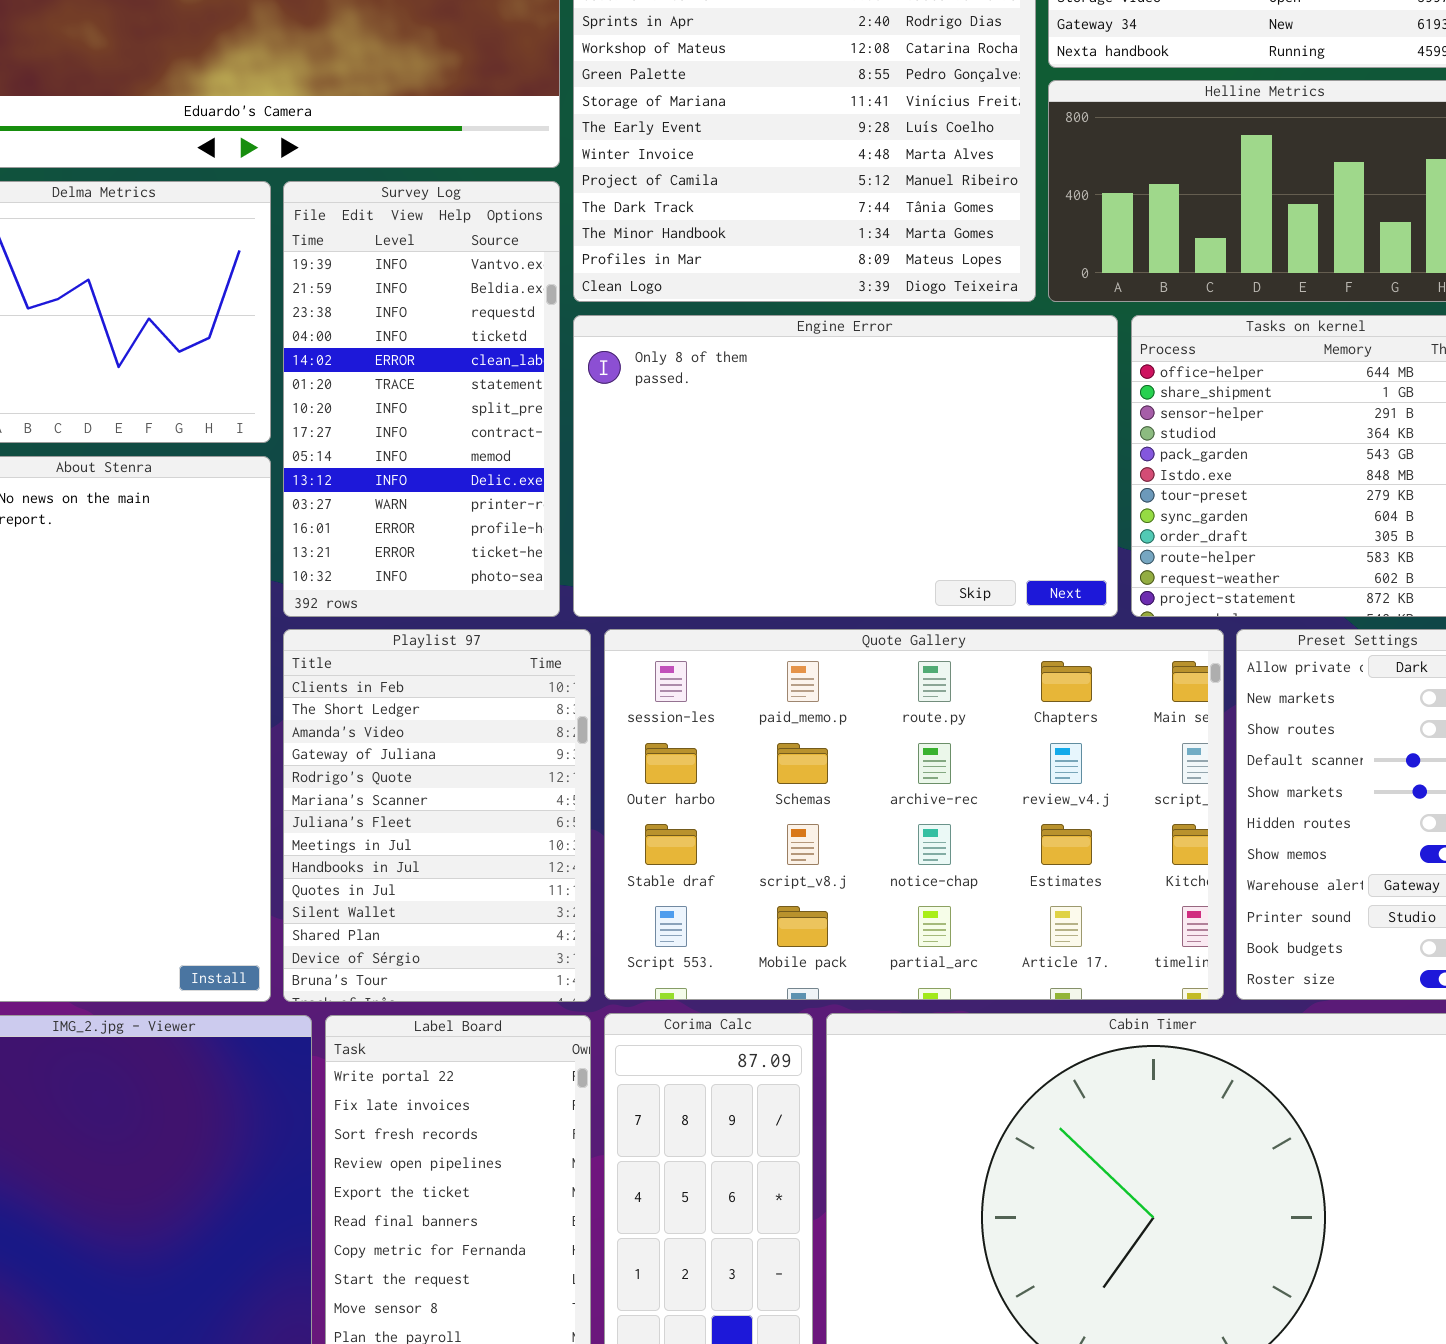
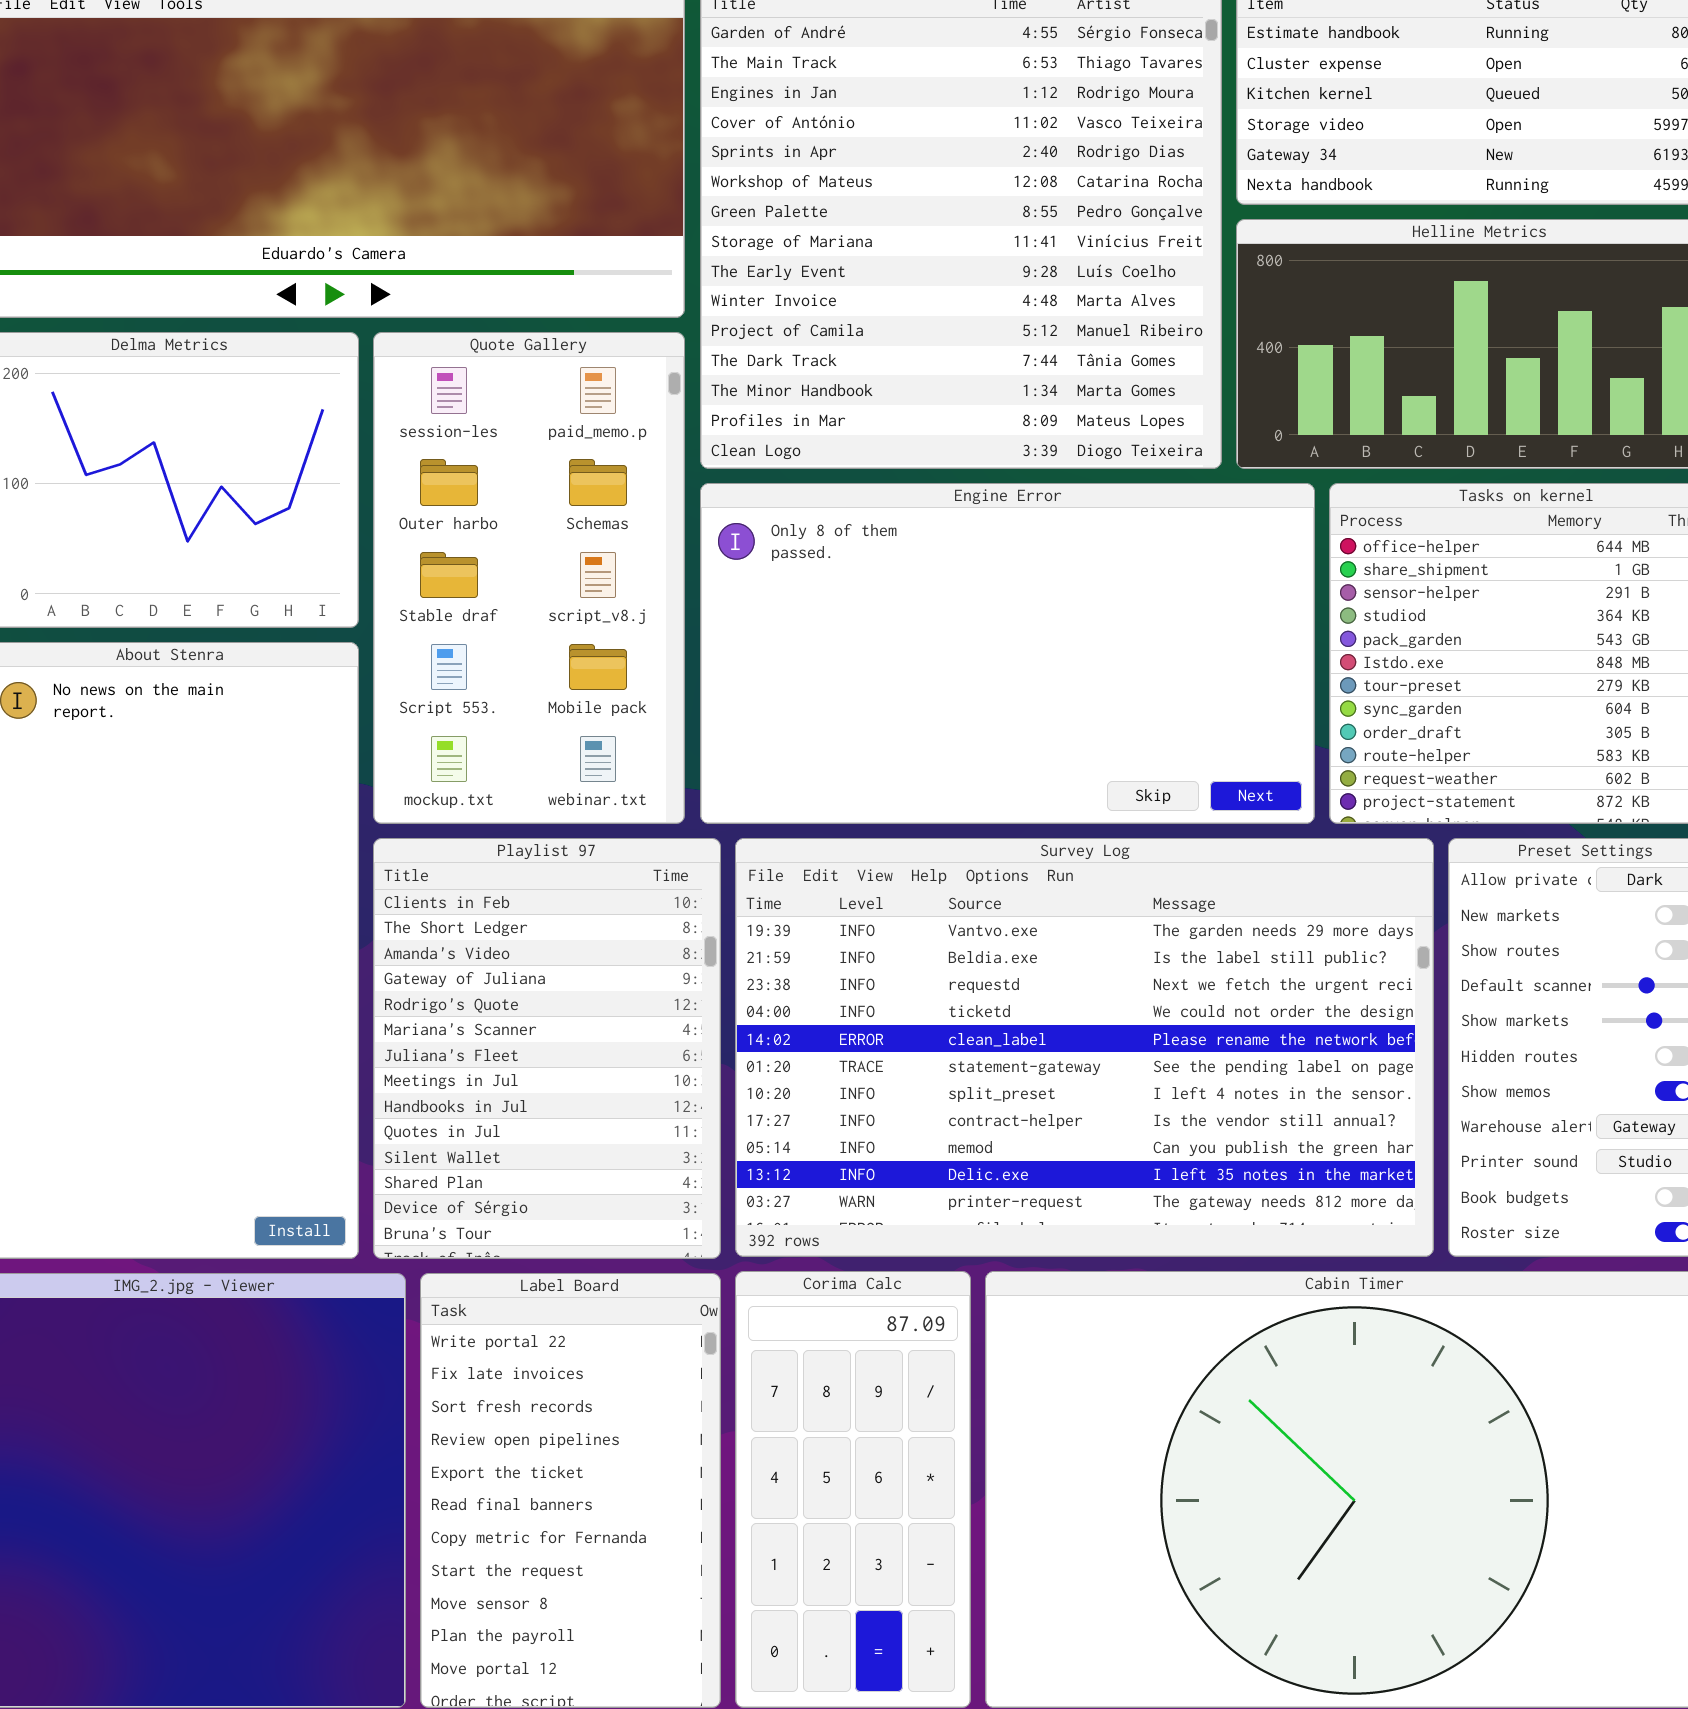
Survey Log: [283,181,560,617] -> [735,838,1434,1257], moved, resized
Quote Gallery: [604,629,1224,1000] -> [373,332,685,824], moved, resized

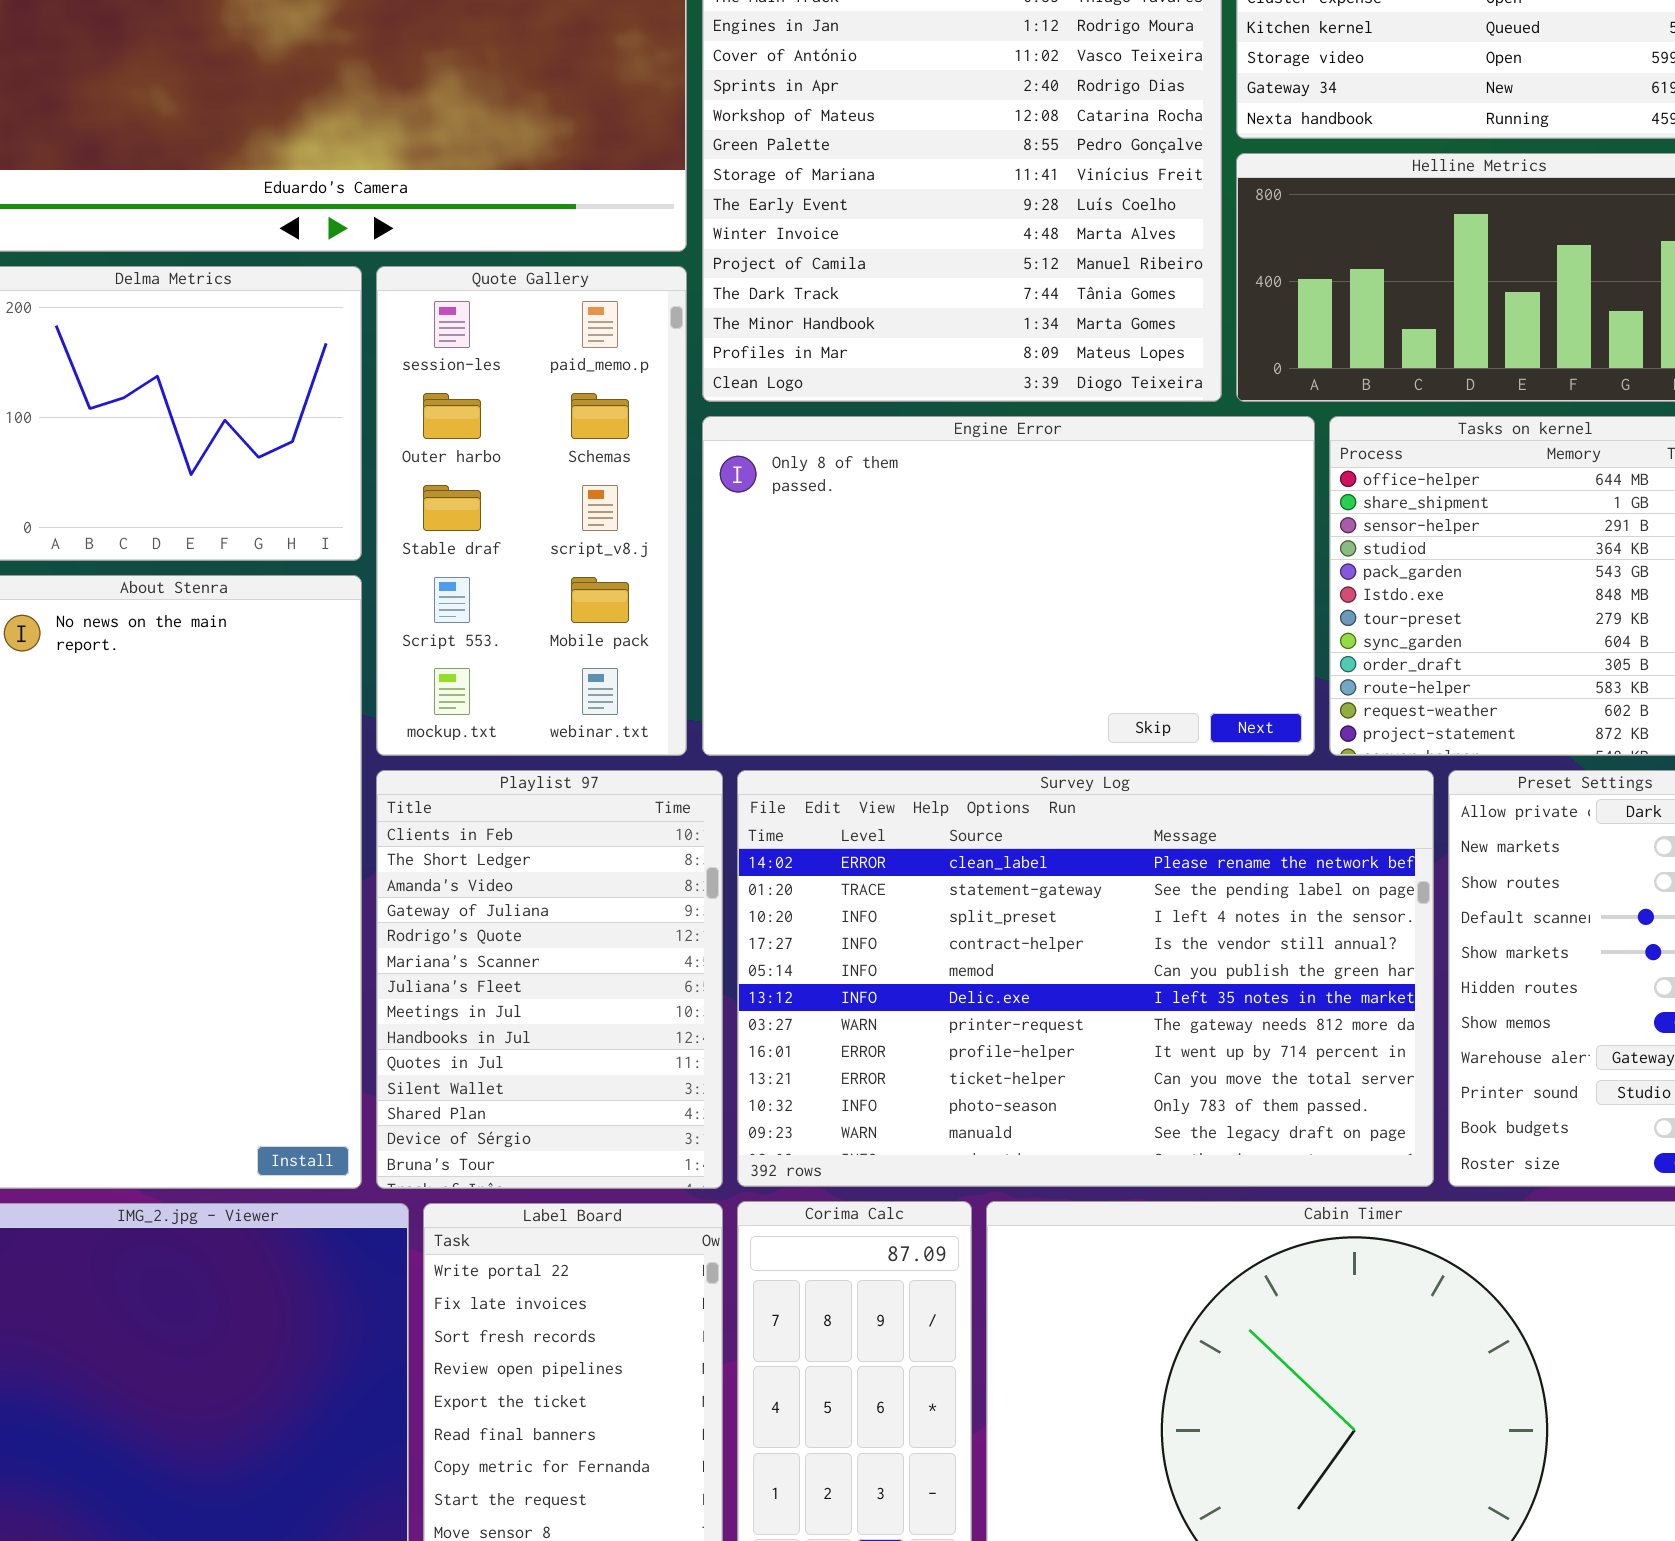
Survey Log: [735,838,1434,1257] -> [737,770,1434,1187], scrolled down 4 rows

